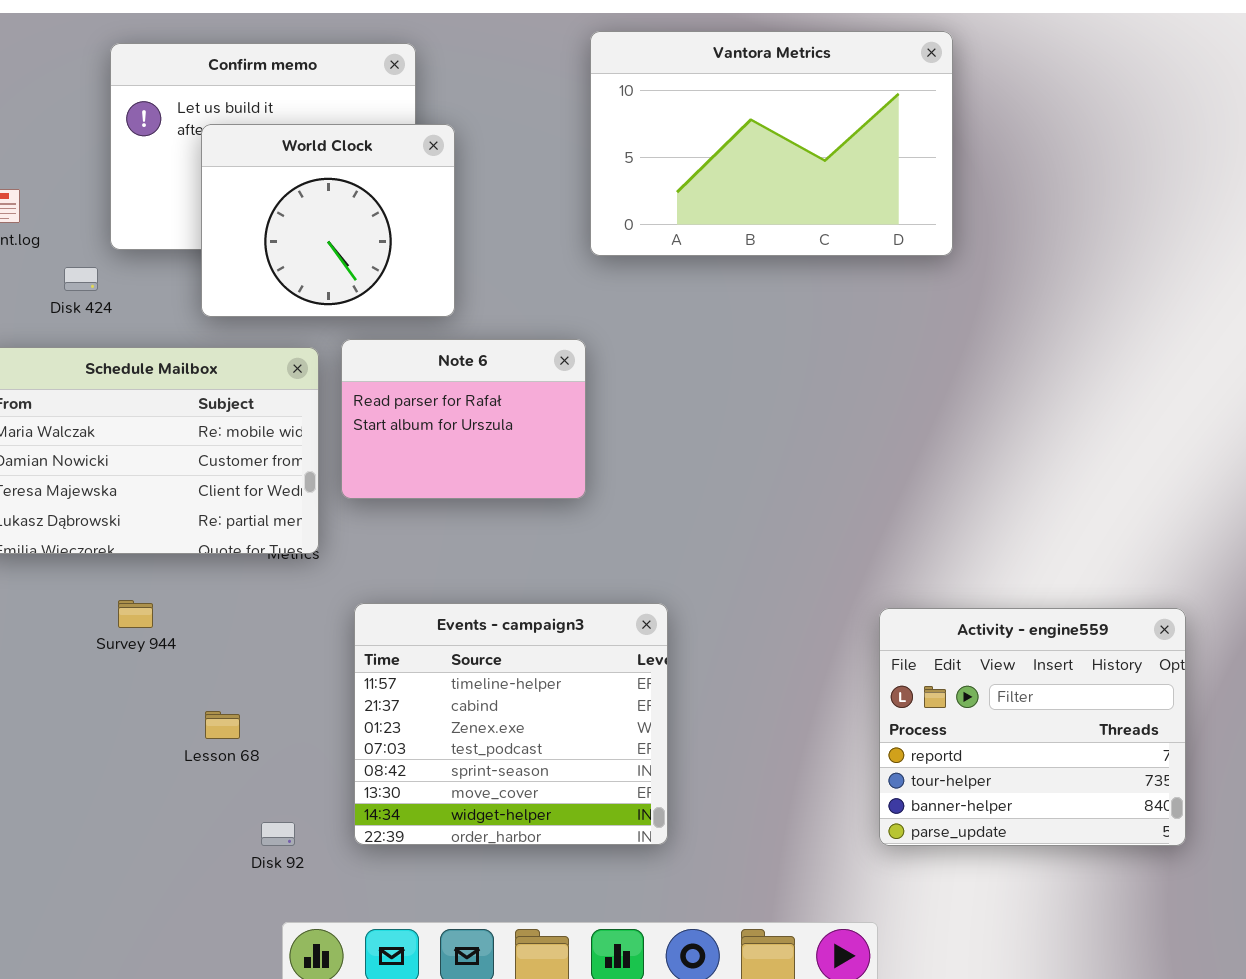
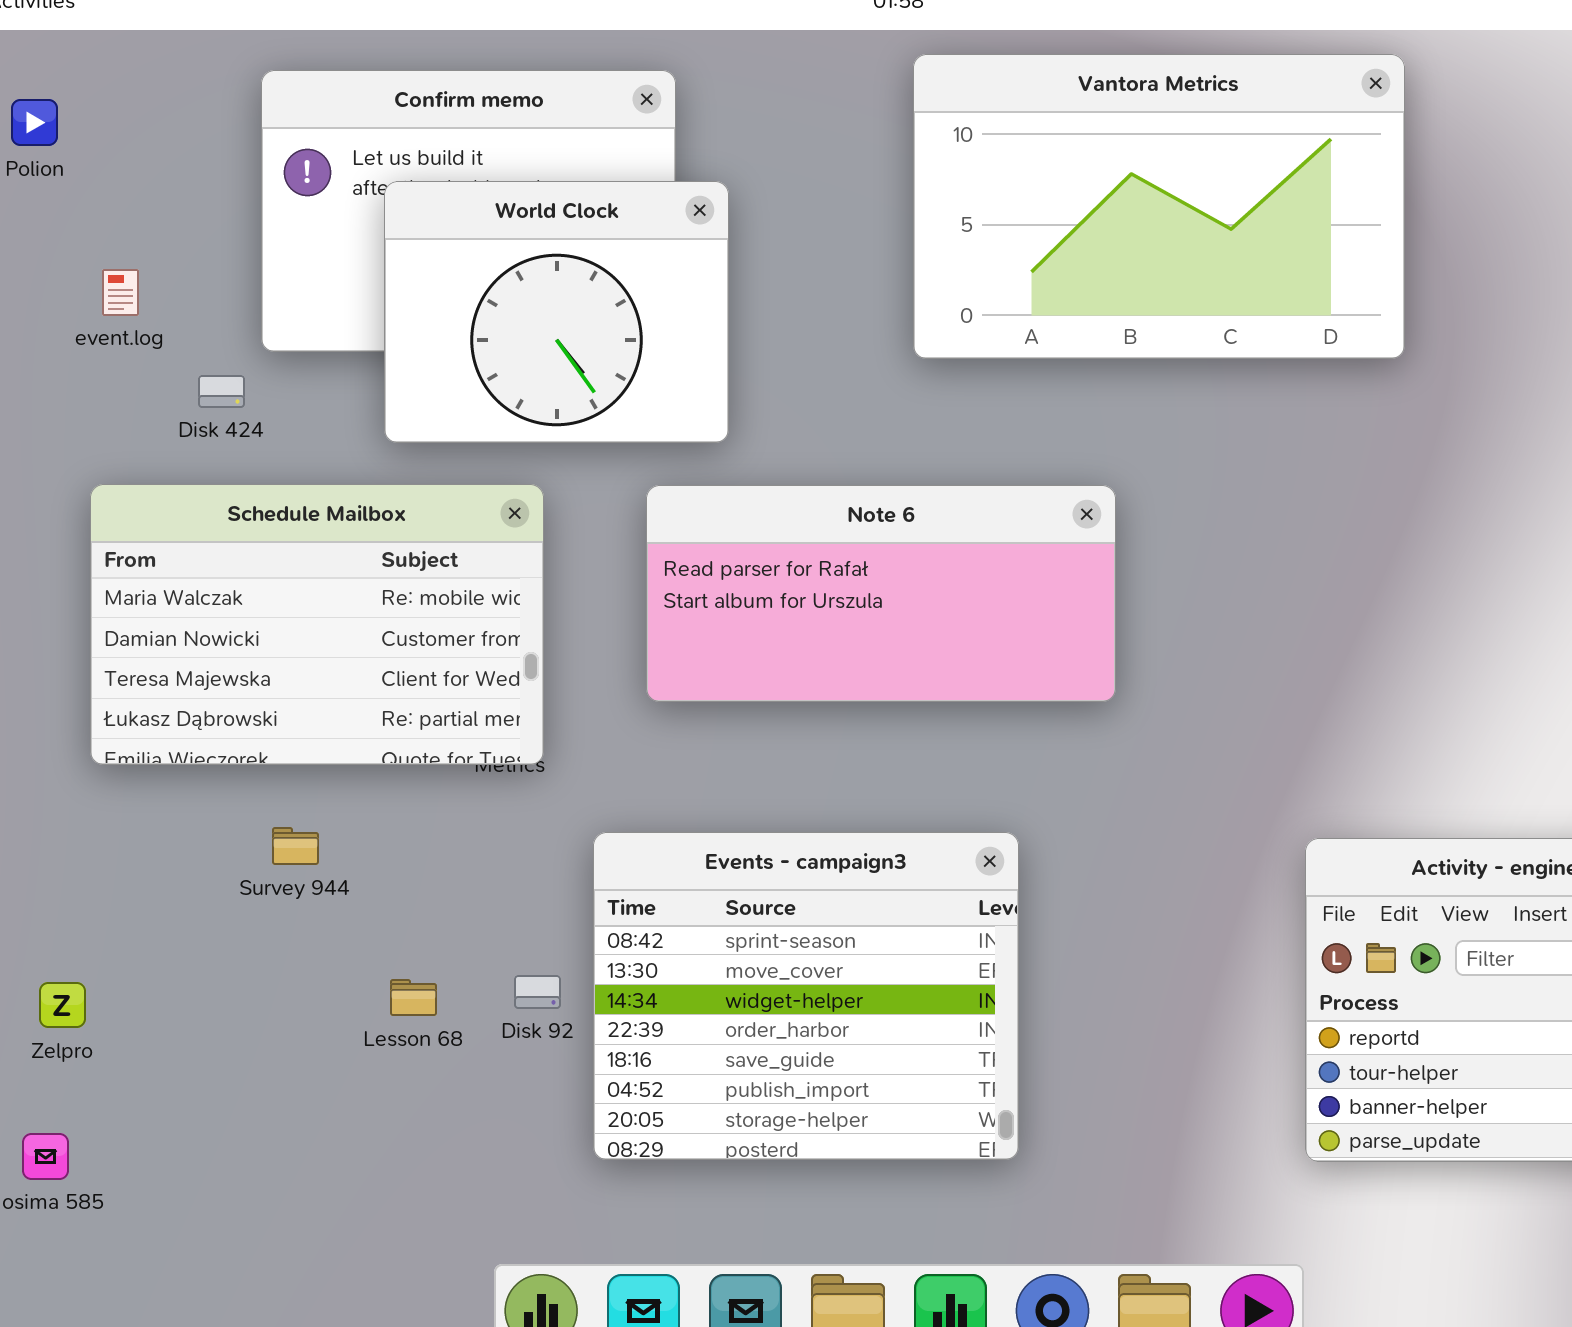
Note 6: [341,339,586,499] -> [646,485,1116,702], moved, resized
Events - campaign3: [354,603,668,845] -> [593,832,1019,1160], scrolled down 4 rows
Disk 92: [261,822,295,846] -> [514,975,561,1009], moved

